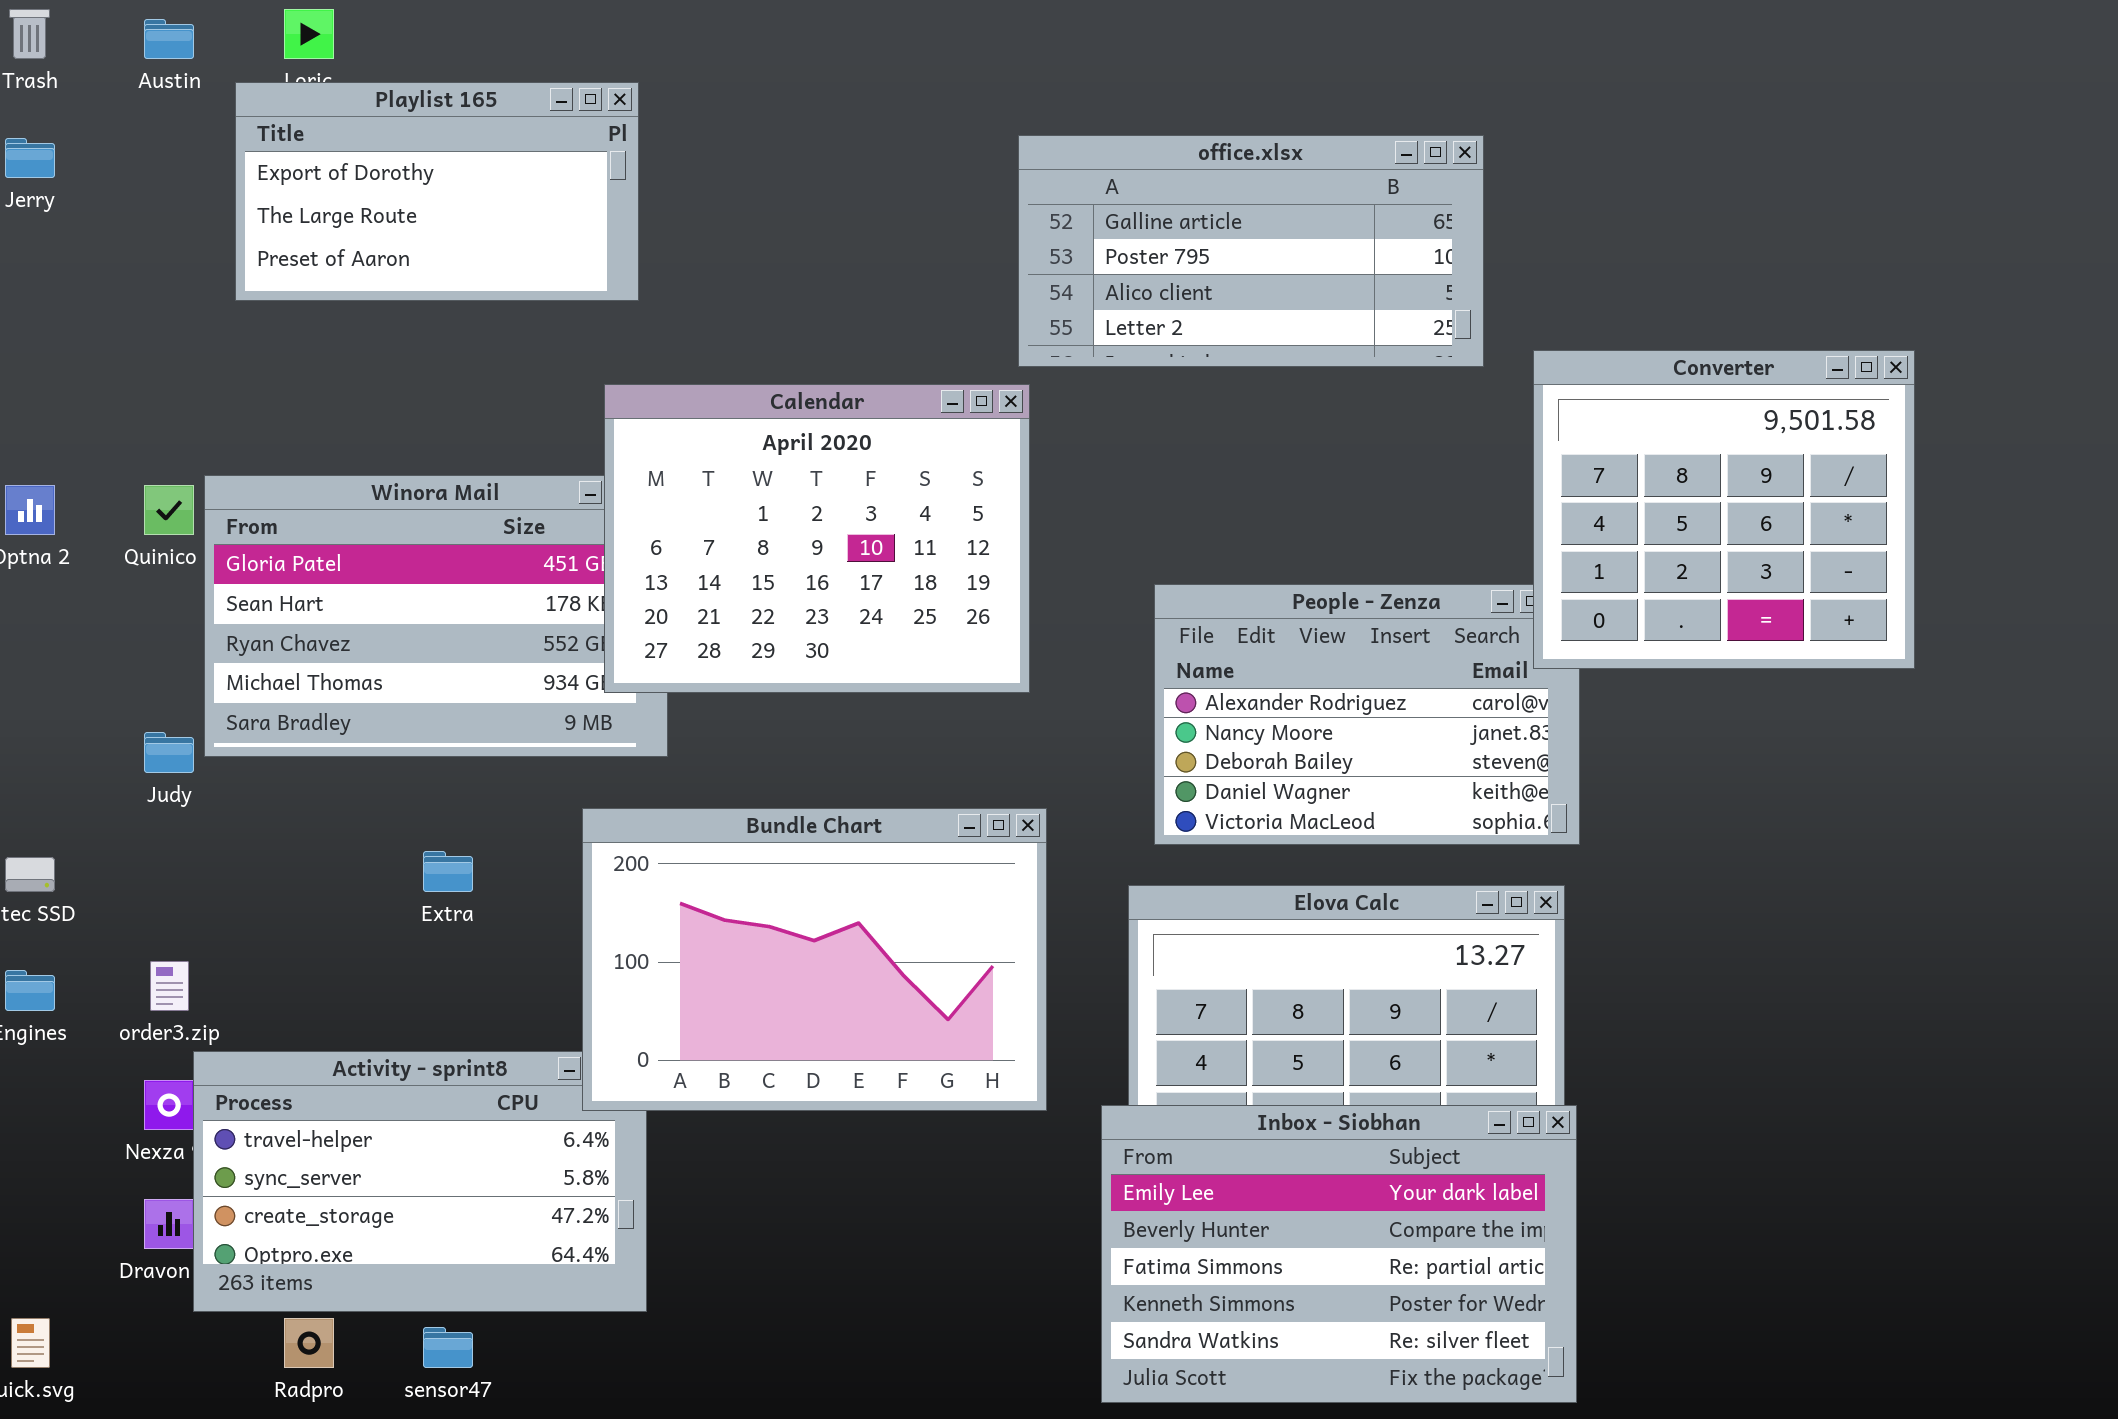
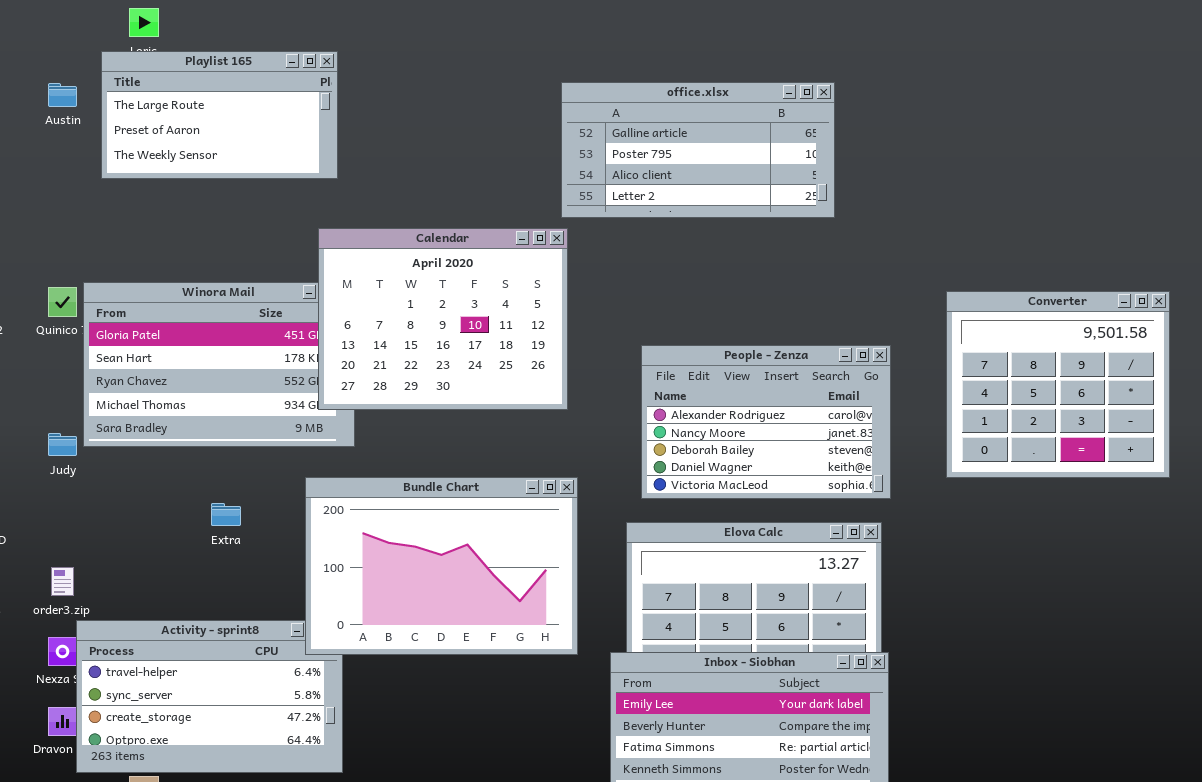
Austin: [144,19,194,59] -> [48,83,77,107], moved
Playlist 165: [235,82,639,301] -> [101,51,338,179], scrolled down 1 row
Converter: [1533,350,1915,669] -> [946,291,1170,478], moved

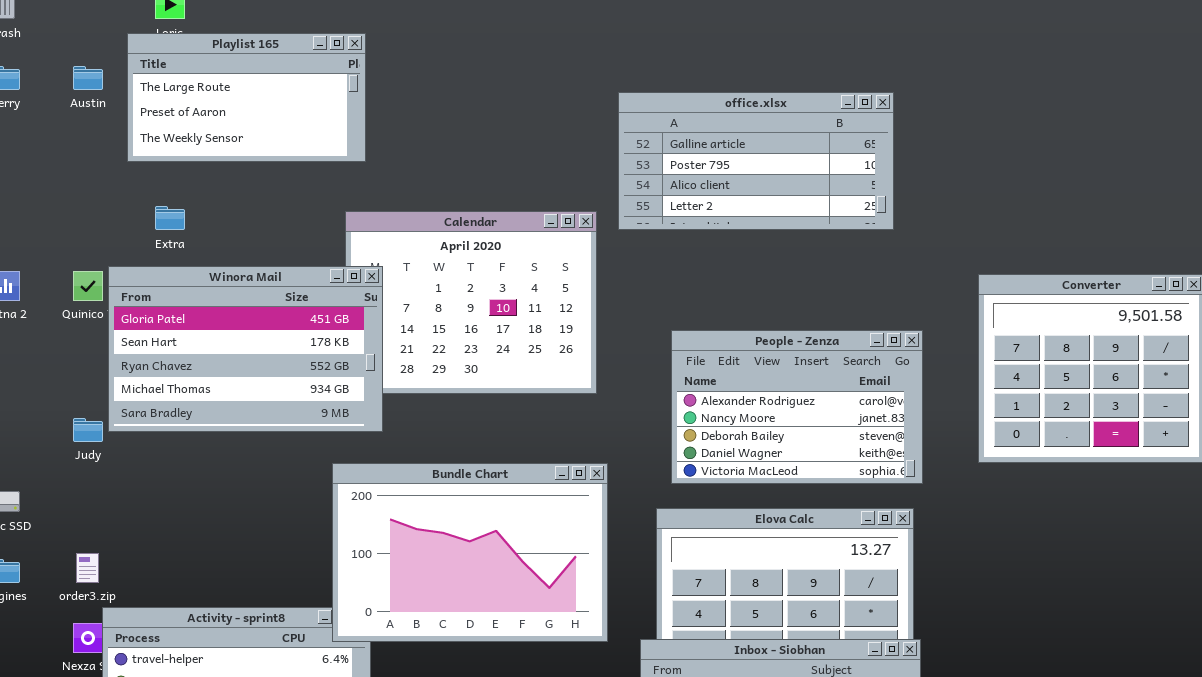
office.xlsx: [561,82,835,218] -> [618,92,894,230], moved
Winora Mail: [83,282,355,447] -> [108,266,383,432], raised
Extra: [211,503,241,526] -> [155,206,185,230], moved

